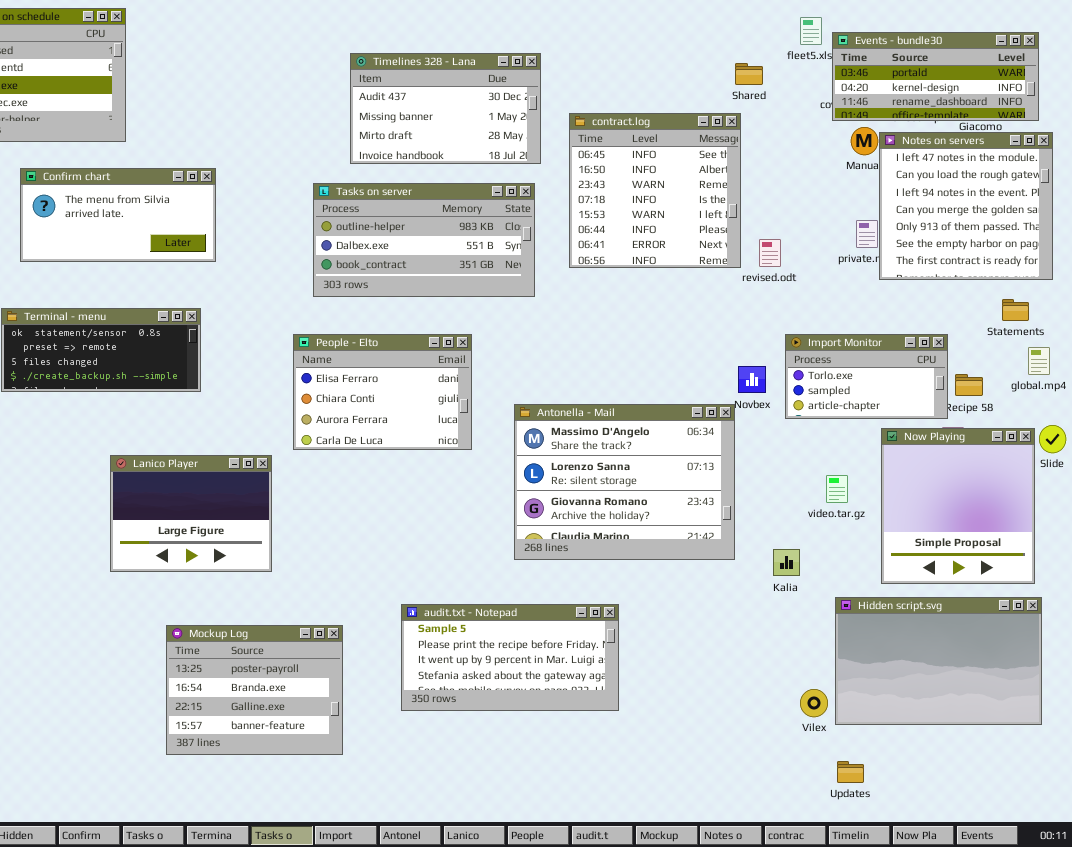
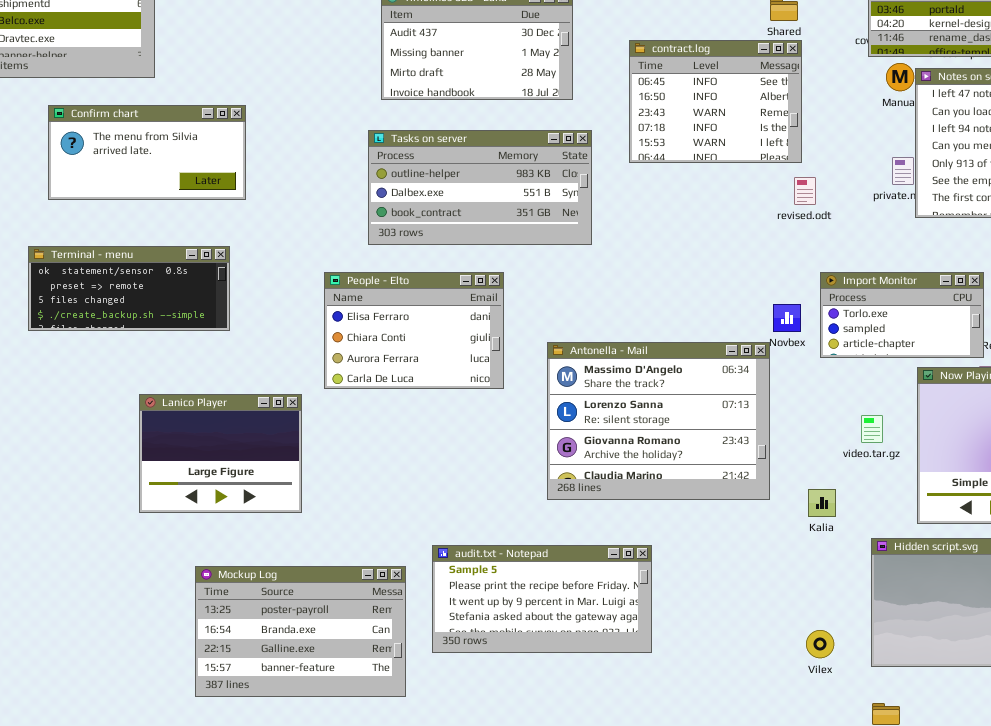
contract.log: [569,113,741,268] -> [629,40,802,163], moved, resized
Tasks on server: [313,183,535,297] -> [368,130,592,245], moved
Mockup Log: [166,625,343,755] -> [195,566,406,697], resized
Vilex: [800,689,828,717] -> [806,630,834,658], moved

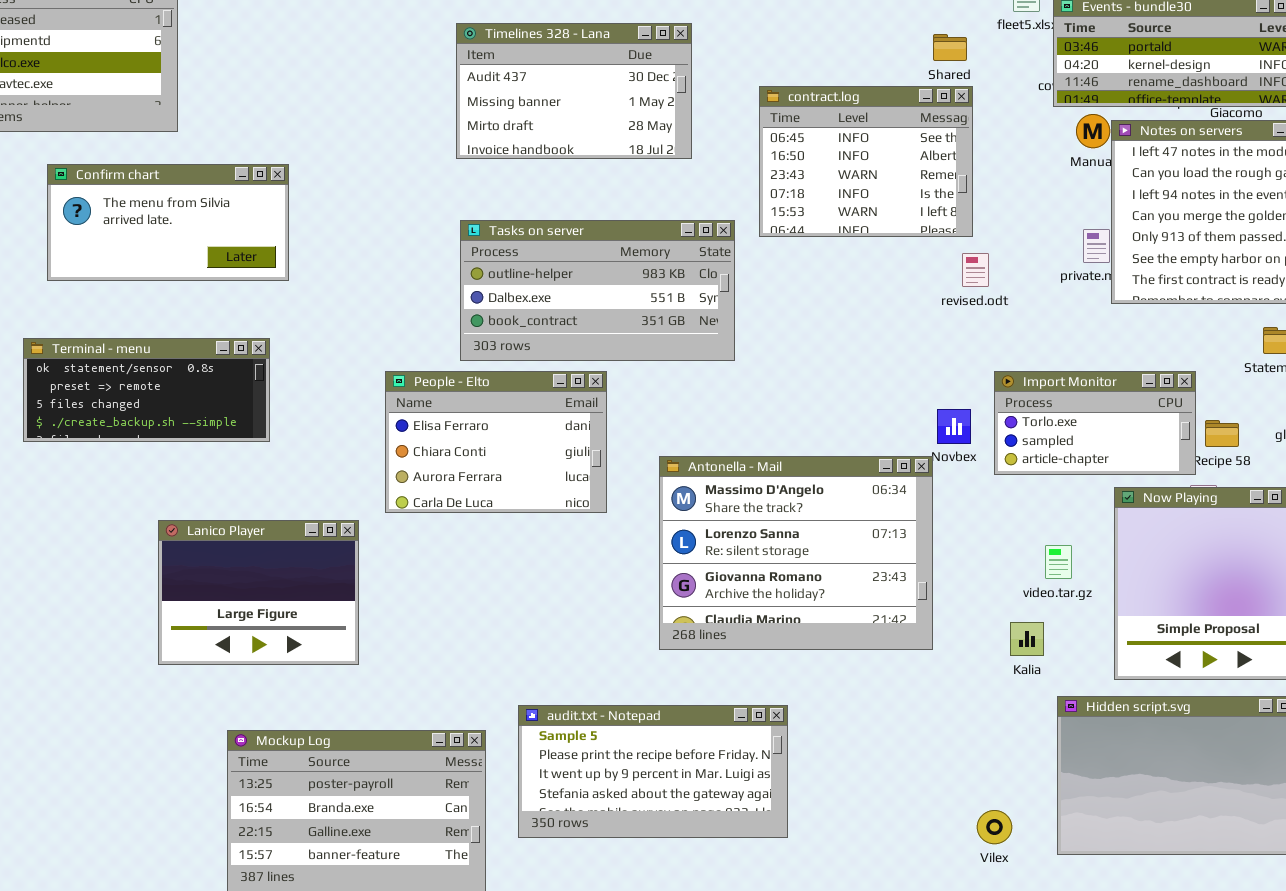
Tasks on server: [368,130,592,245] -> [460,220,735,361], moved
Kalia: [808,489,836,517] -> [1010,622,1044,656], moved

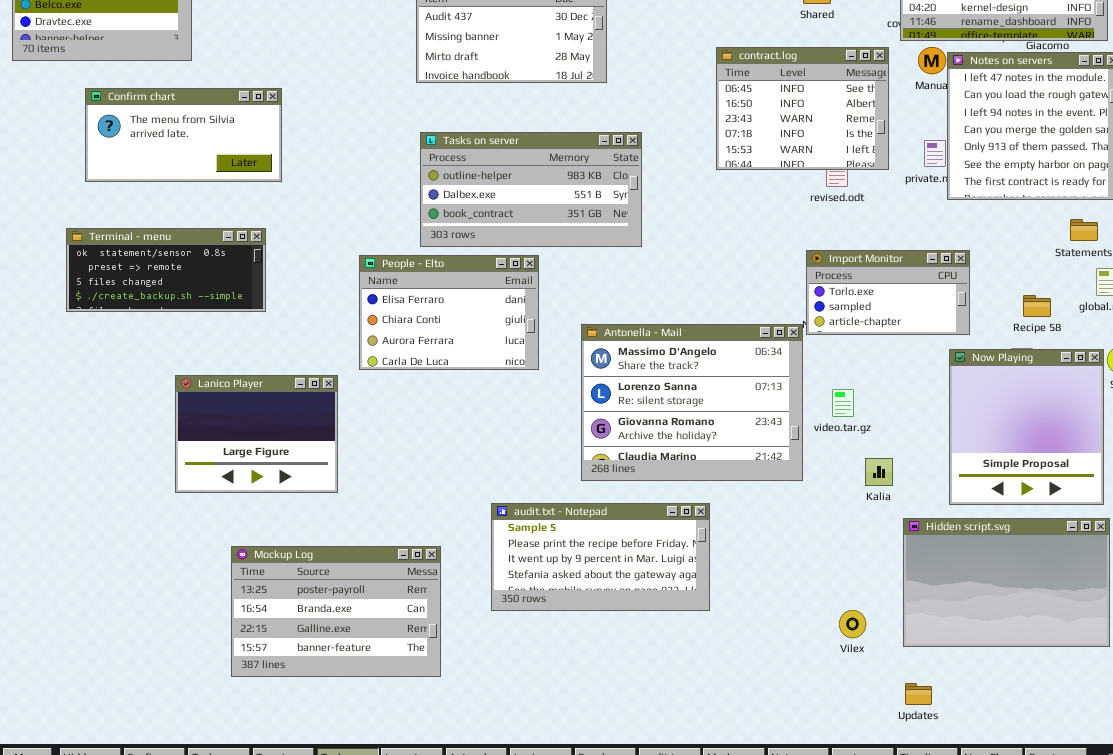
contract.log: [759,86,973,237] -> [716,47,889,170], moved
Import Monitor: [994,371,1196,475] -> [806,250,970,335], moved
video.tar.gz: [1045,545,1072,579] -> [832,389,854,417], moved
audit.txt - Notepad: [518,705,788,838] -> [491,503,710,611], moved

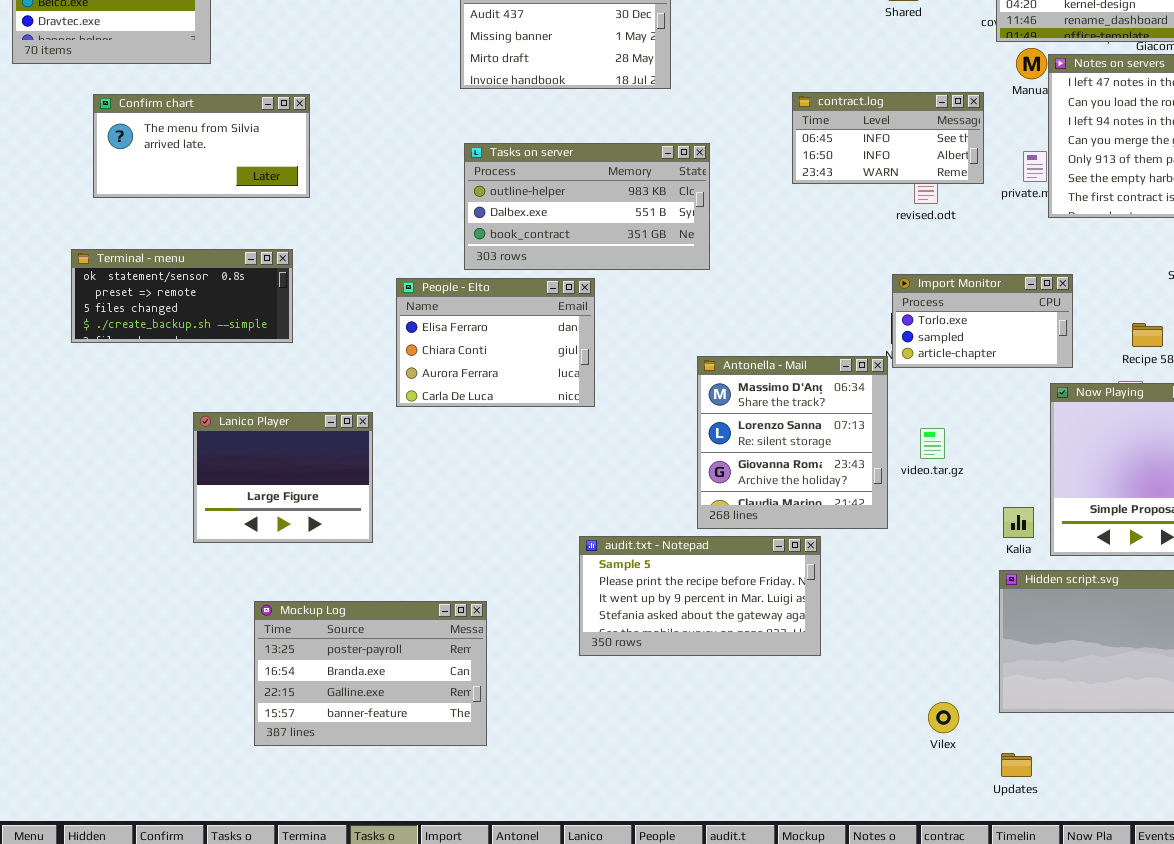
contract.log: [716,47,889,170] -> [792,92,984,184], resized
Antonella - Mail: [581,324,803,481] -> [697,356,888,529], resized
Kalia: [865,458,893,486] -> [1003,507,1034,538], moved
audit.txt - Notepad: [491,503,710,611] -> [579,536,821,656], moved
Vilex: [839,610,866,638] -> [928,702,959,733], moved

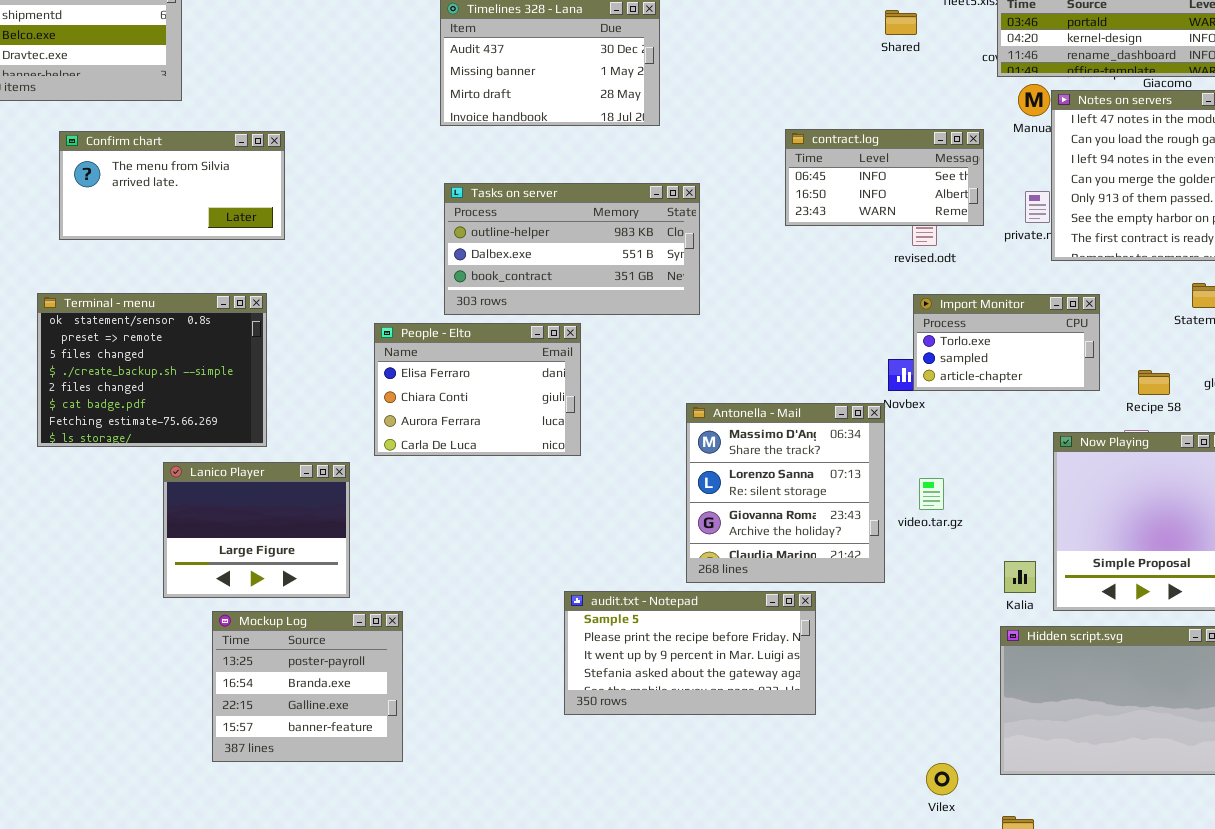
Terminal - menu: [71,249,293,343] -> [37,293,267,447], resized
Import Monitor: [892,274,1073,368] -> [913,294,1100,391], moved
Mockup Log: [254,601,487,746] -> [212,611,403,762], moved, resized

